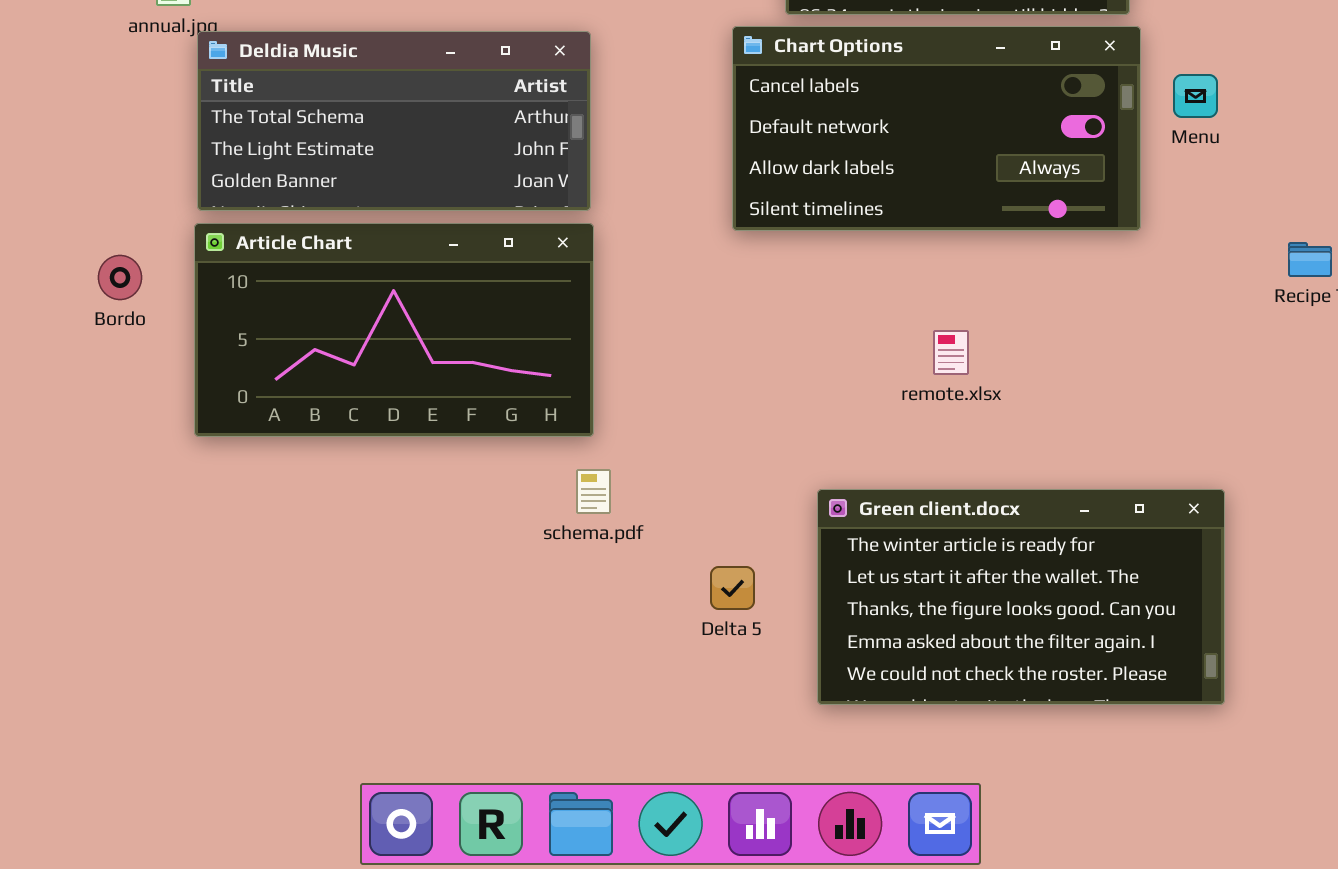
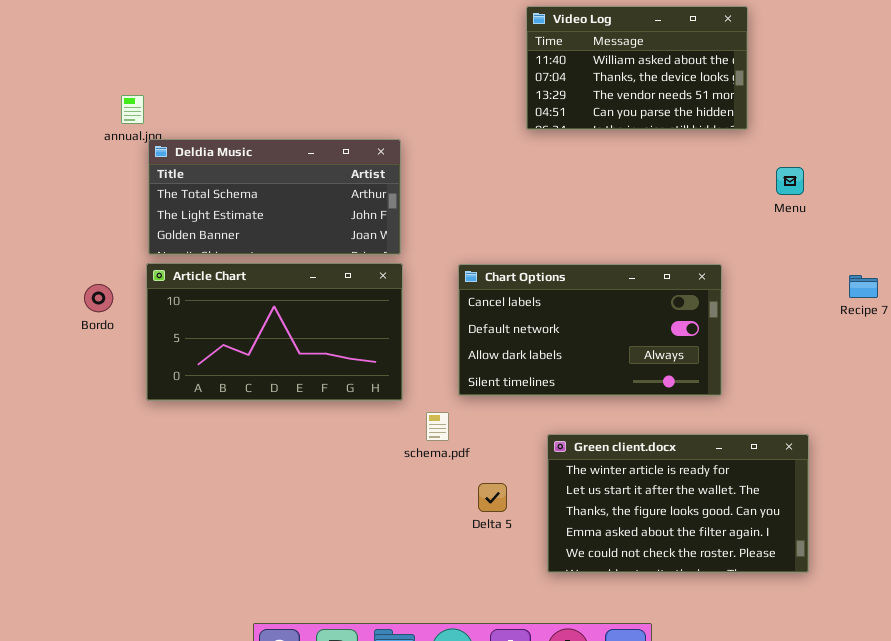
Chart Options: [732,26,1141,231] -> [458,264,722,396], moved
schema.pdf: [576,469,611,514] -> [426,412,449,441], moved

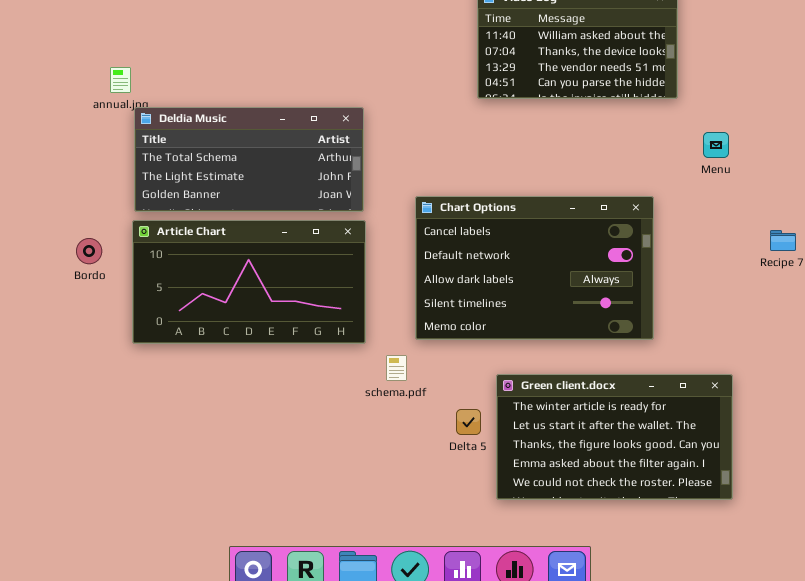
Chart Options: [458,264,722,396] -> [415,196,654,340], resized
Delta 5: [478,483,507,512] -> [456,409,481,435], moved

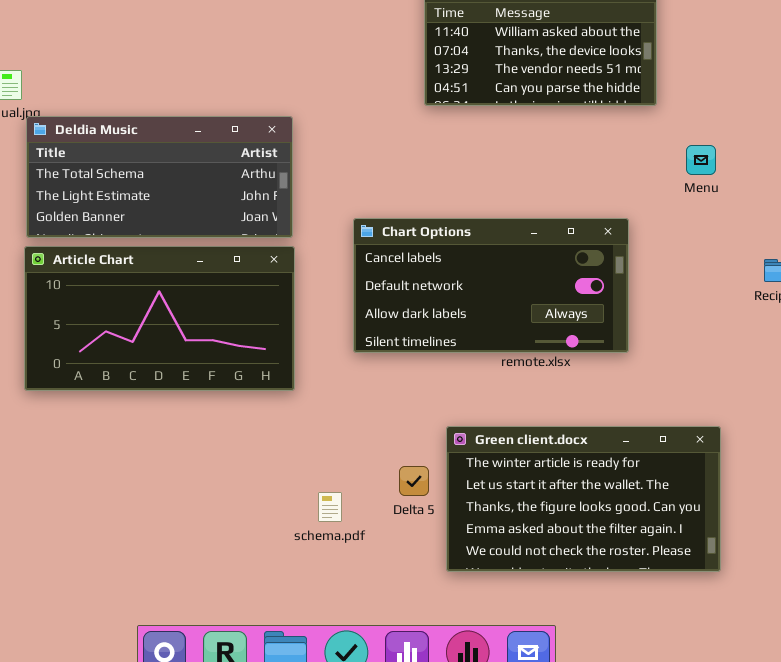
Chart Options: [415,196,654,340] -> [353,218,629,353], resized
schema.pdf: [386,355,407,381] -> [318,492,342,522], moved

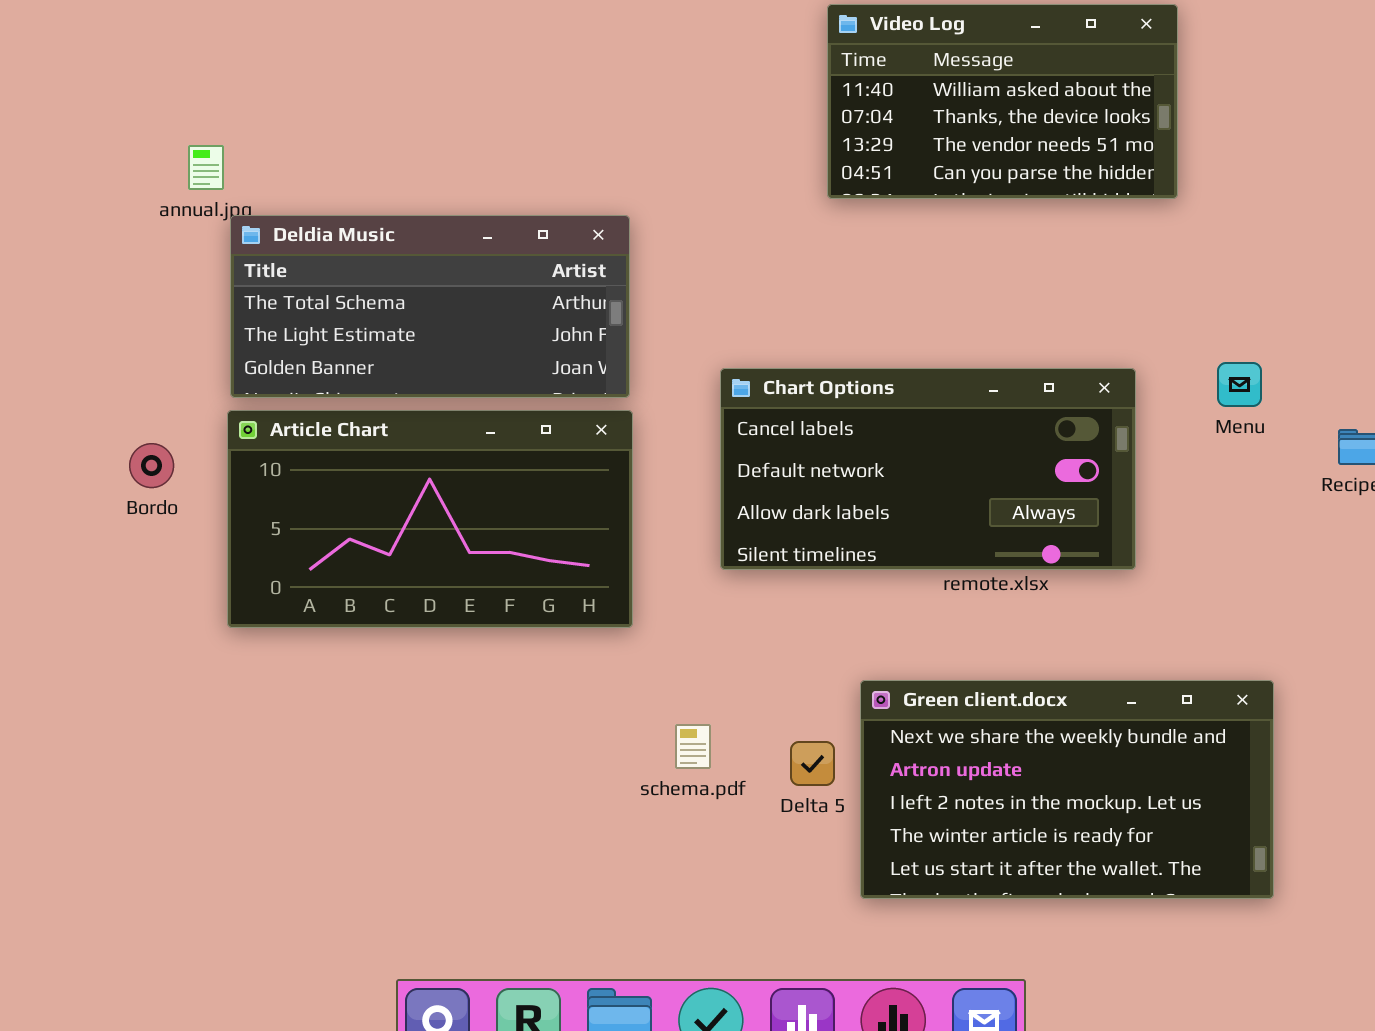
Menu: [686,145,716,175] -> [1217,362,1262,407], moved
Green client.docx: [446,426,721,572] -> [860,680,1274,899], scrolled up 3 rows
schema.pdf: [318,492,342,522] -> [675,724,711,769], moved

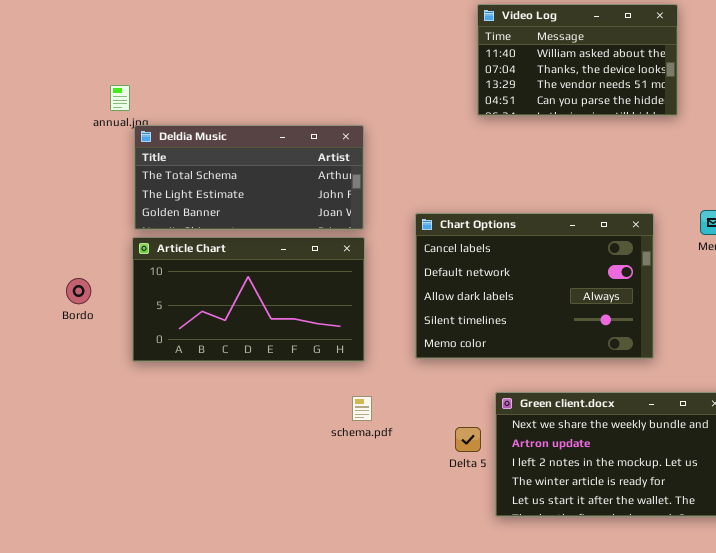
Chart Options: [720,368,1136,570] -> [415,213,654,359], resized
Bordo: [129,443,174,488] -> [66,278,91,304], moved
schema.pdf: [675,724,711,769] -> [352,396,372,421], moved

